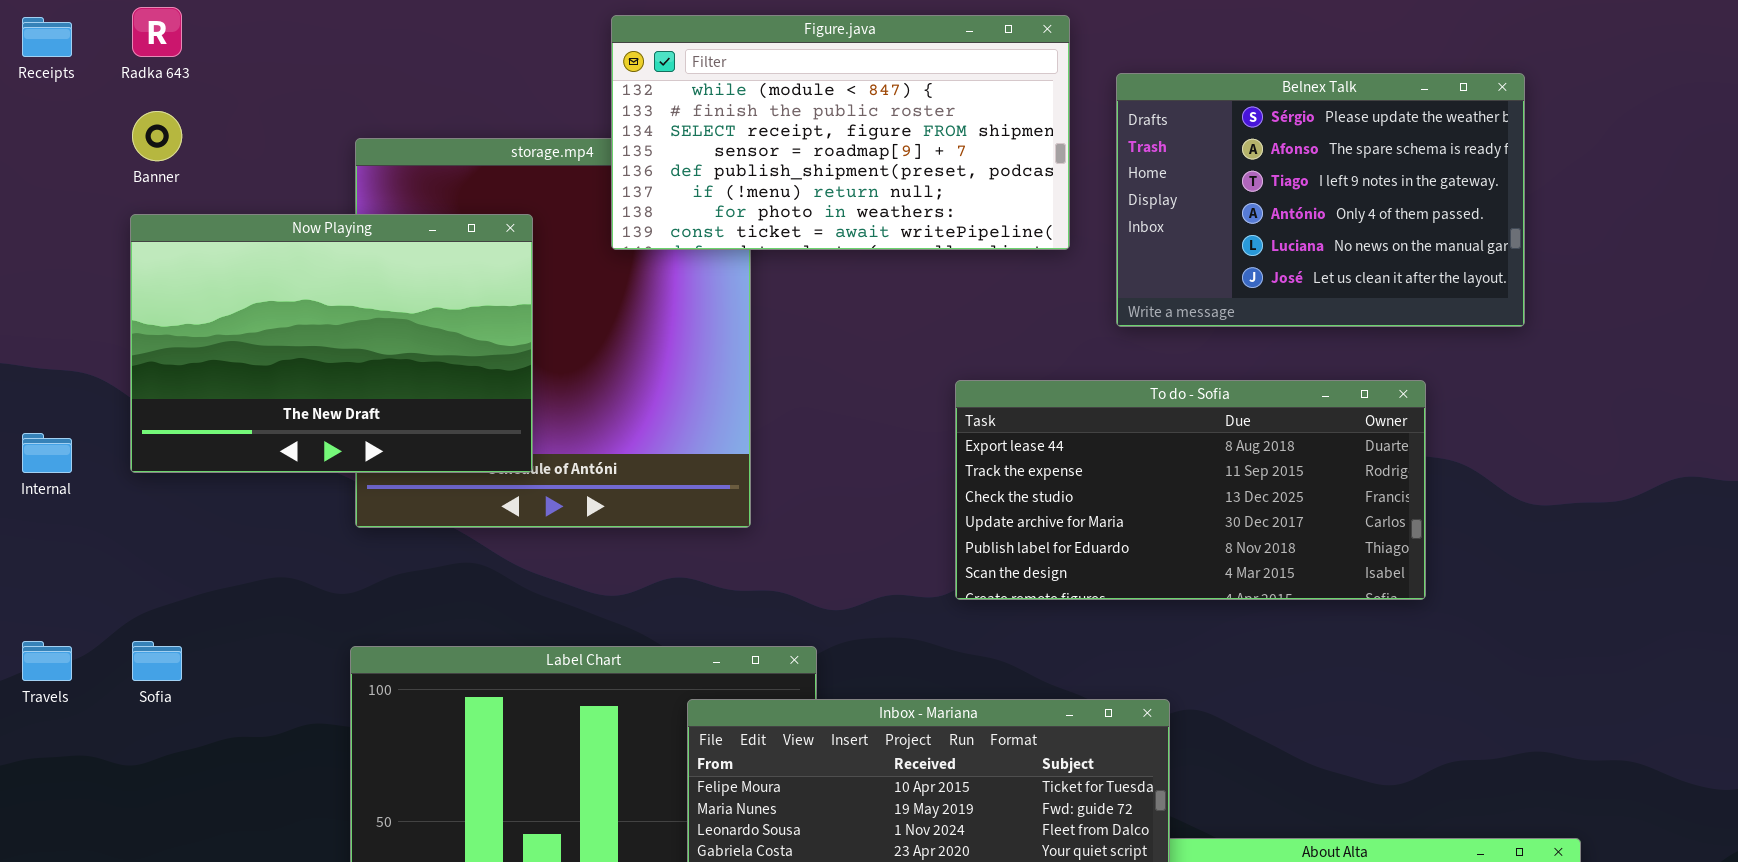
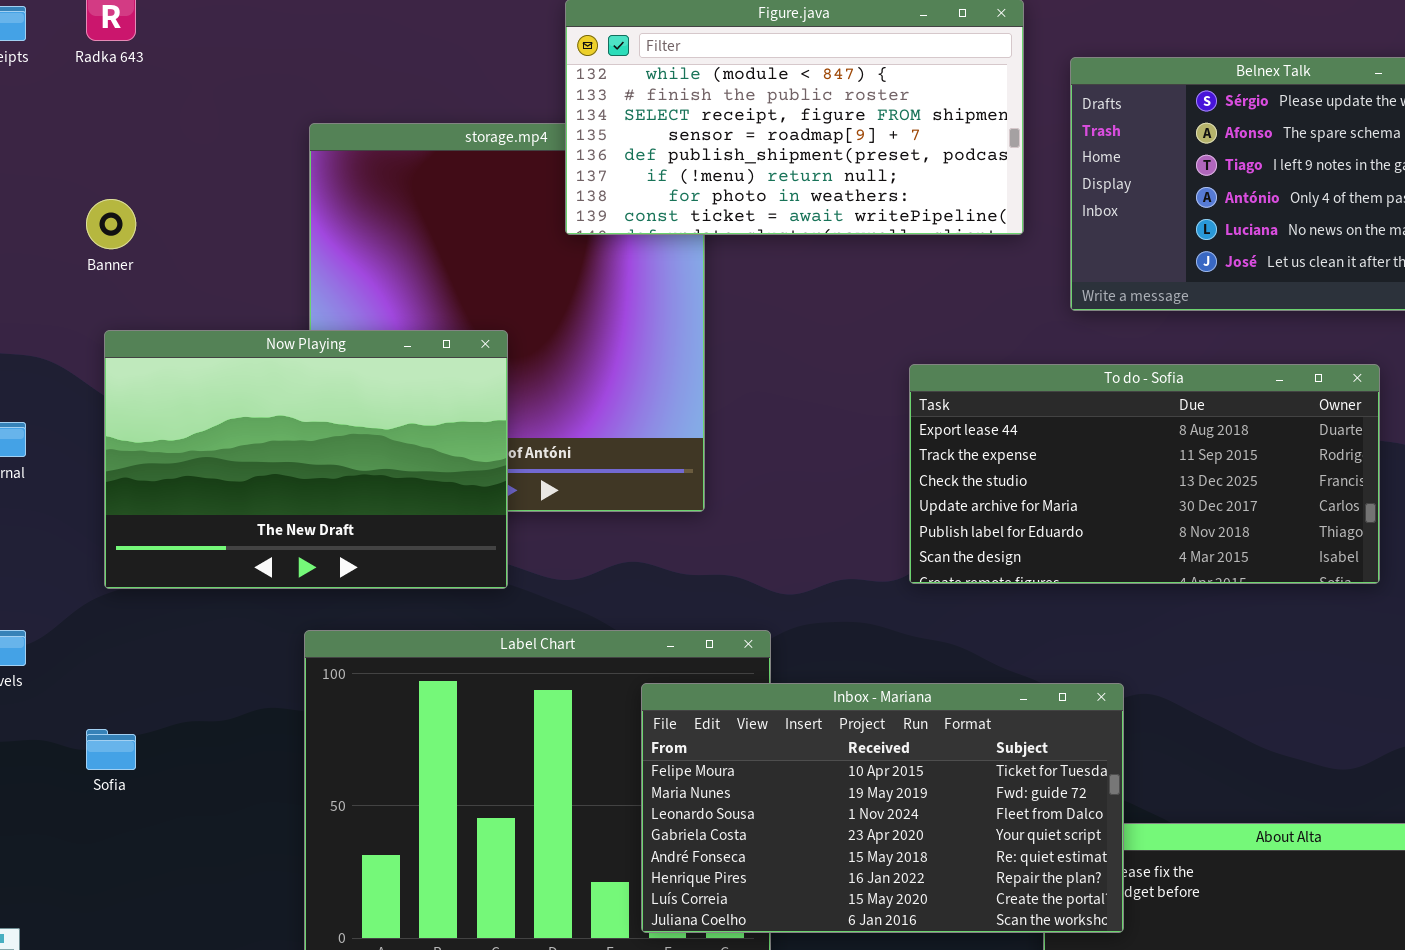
Banner: [132,111,182,161] -> [86,199,136,249], moved
Now Playing: [130,214,533,473] -> [104,330,508,589], moved
Sofia: [132,641,182,681] -> [86,729,136,770], moved

